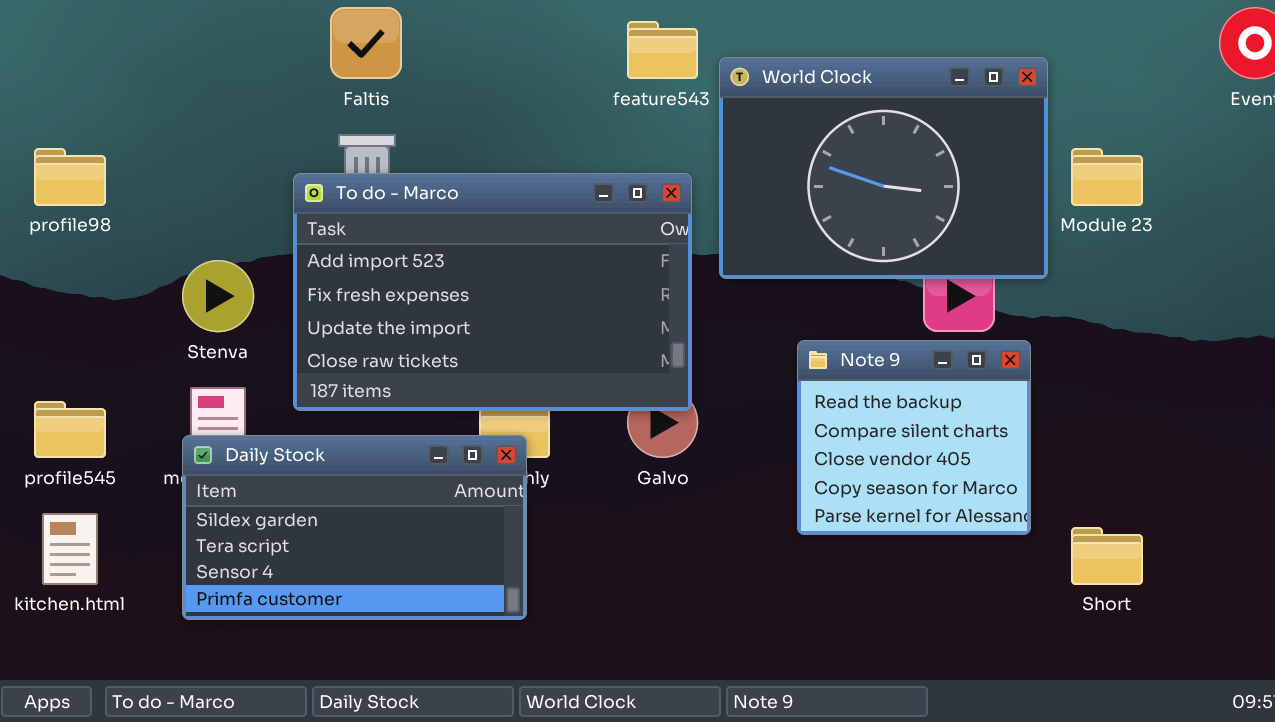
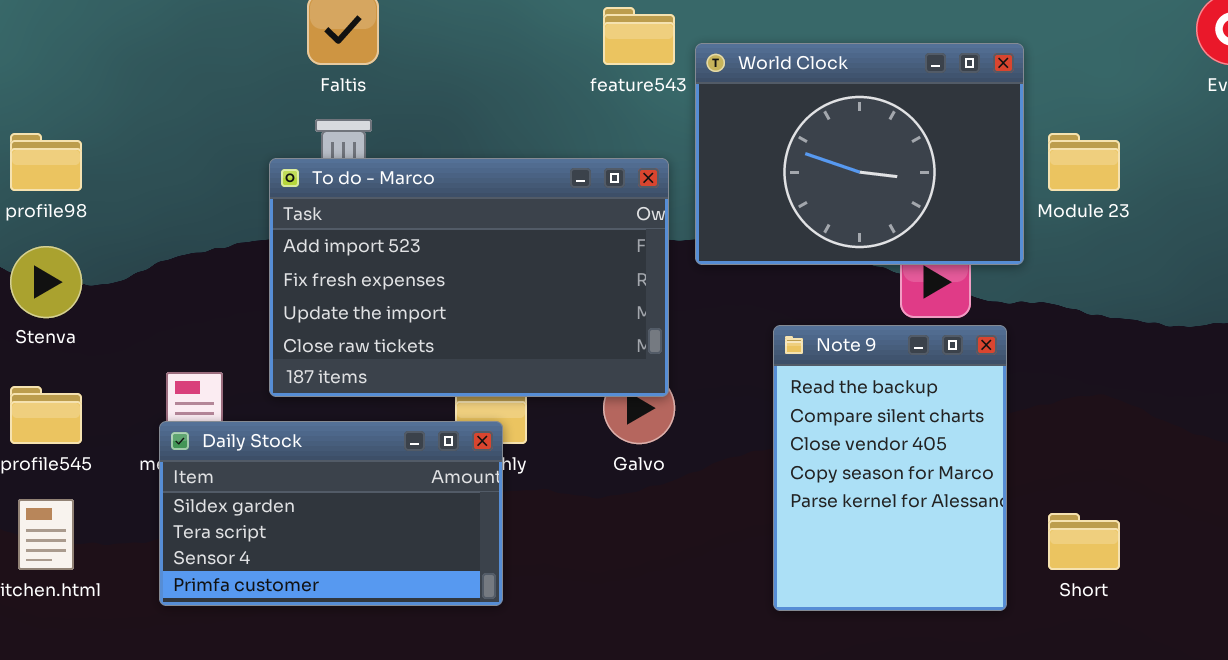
Stenva: [182,260,254,332] -> [10,246,82,318], moved
Note 9: [797,340,1031,535] -> [773,325,1007,611], resized

